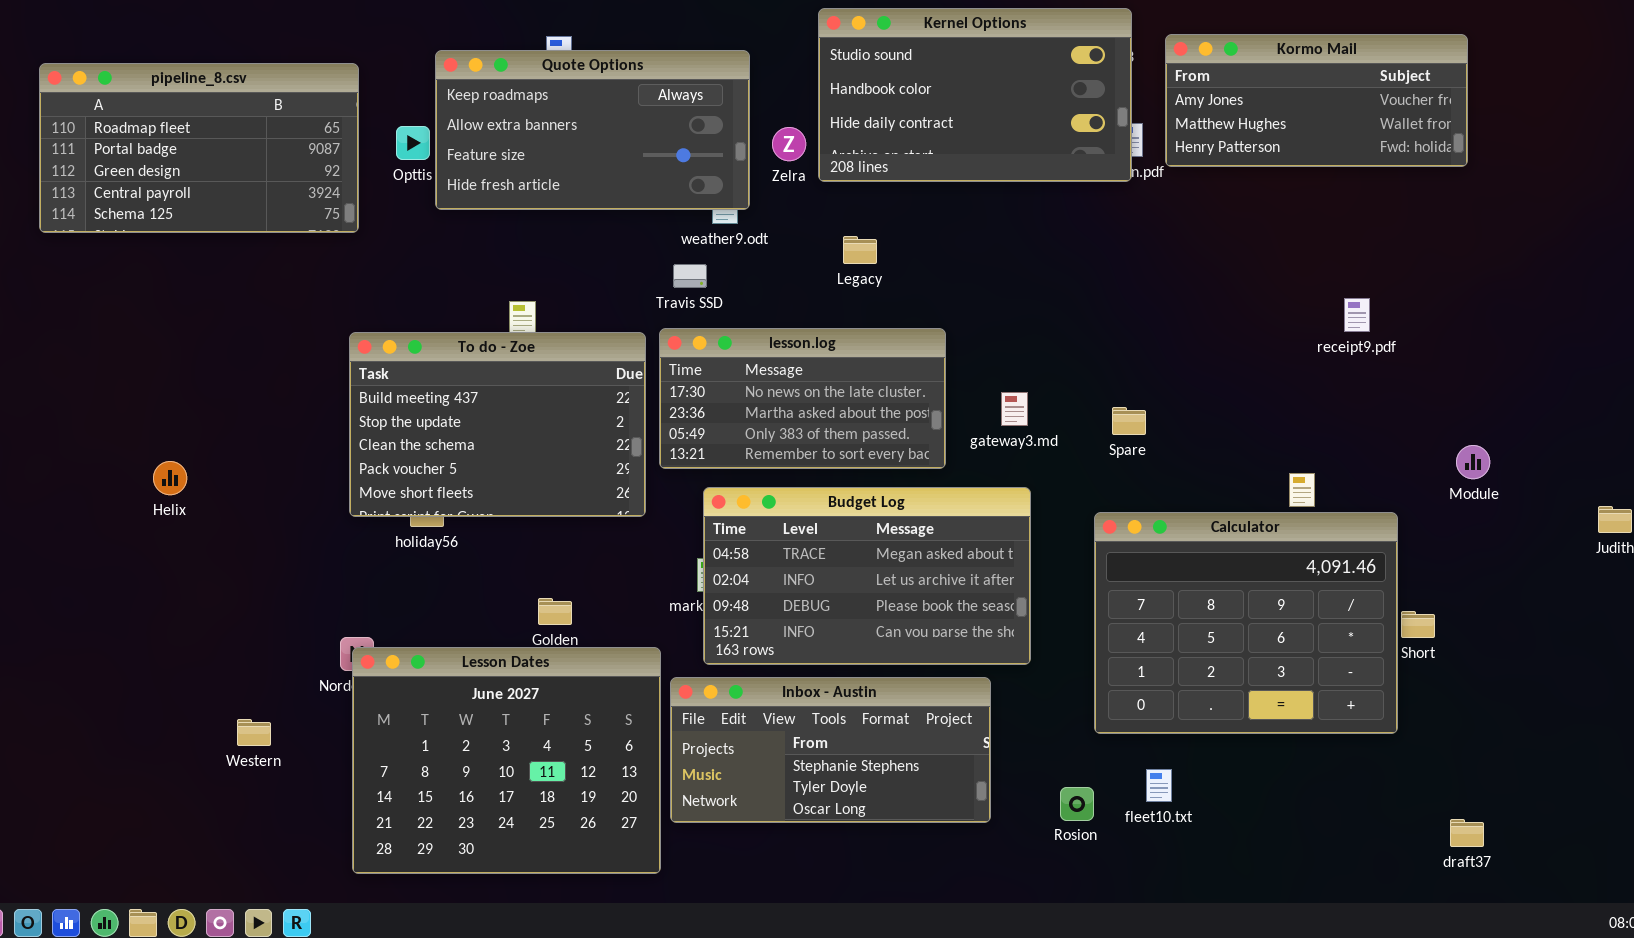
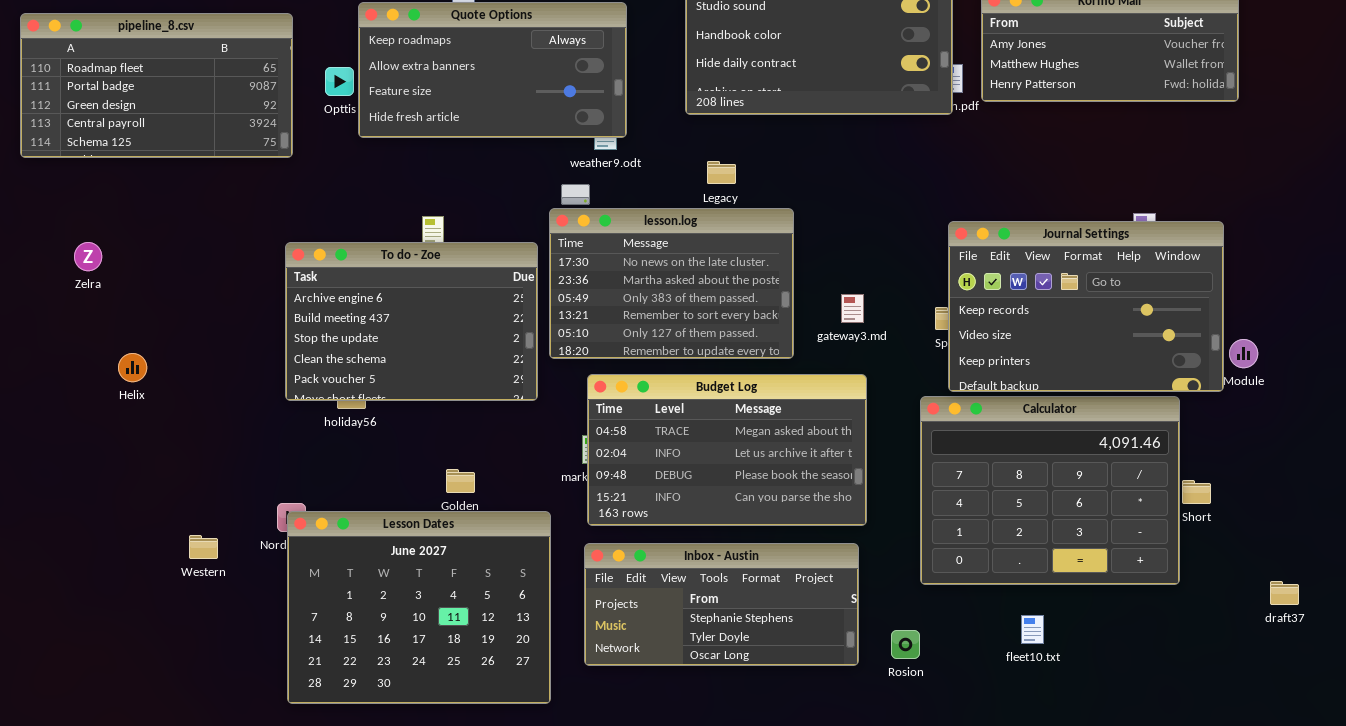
Zelra: [772,127,806,161] -> [74,242,102,271], moved
Journal Settings: none -> [948,221,1224,392], opened
lesson.log: [659,328,946,469] -> [549,208,794,359], resized
To do - Zoe: [349,332,646,517] -> [285,242,538,401], scrolled up 1 row
Inbox - Austin: [670,677,991,823] -> [584,543,859,666], moved
Western: [237,719,271,746] -> [189,535,218,559], moved
fleet10.txt: [1146,769,1172,802] -> [1021,615,1044,644], moved
draft37: [1450,819,1484,847] -> [1270,581,1299,605], moved

